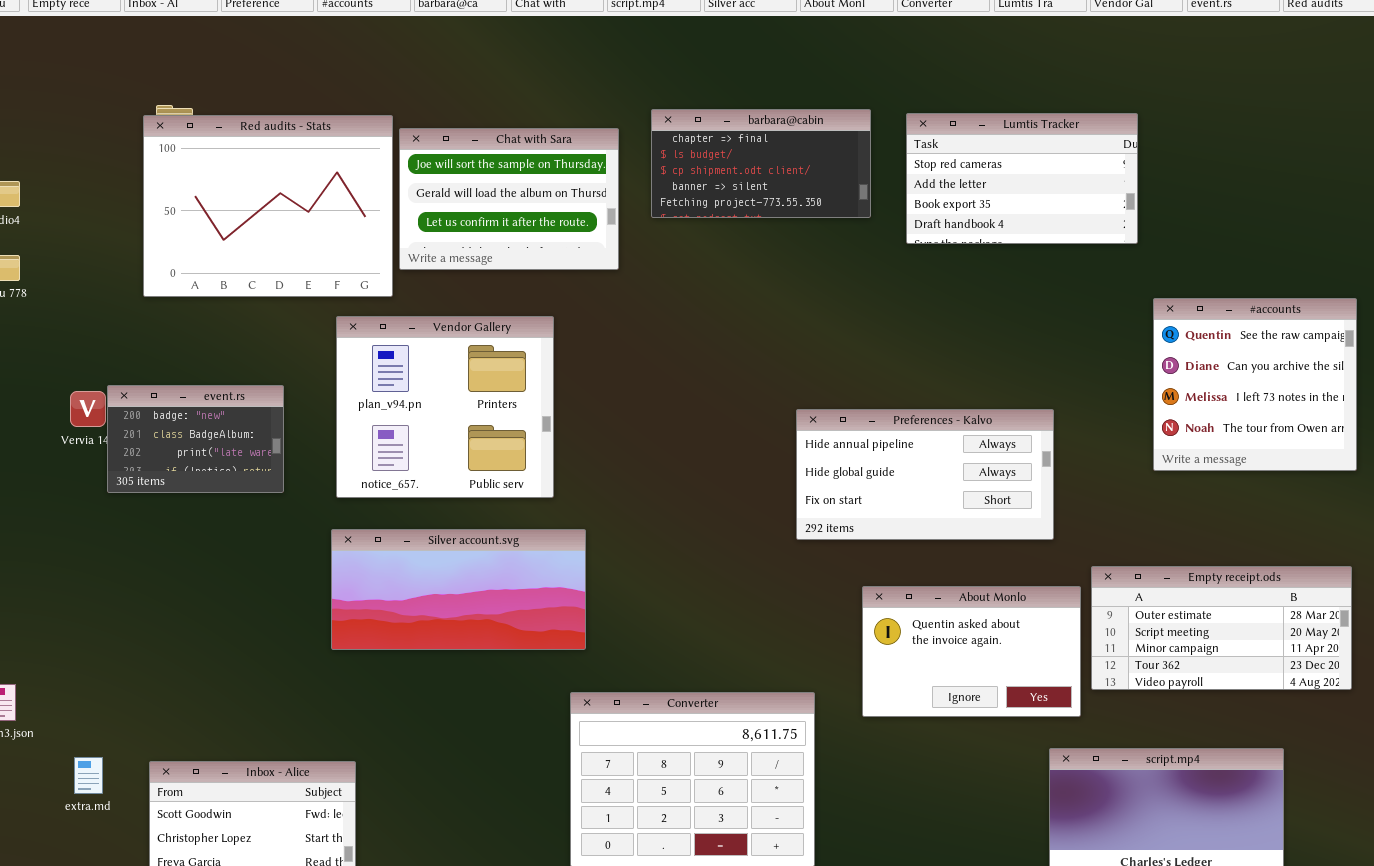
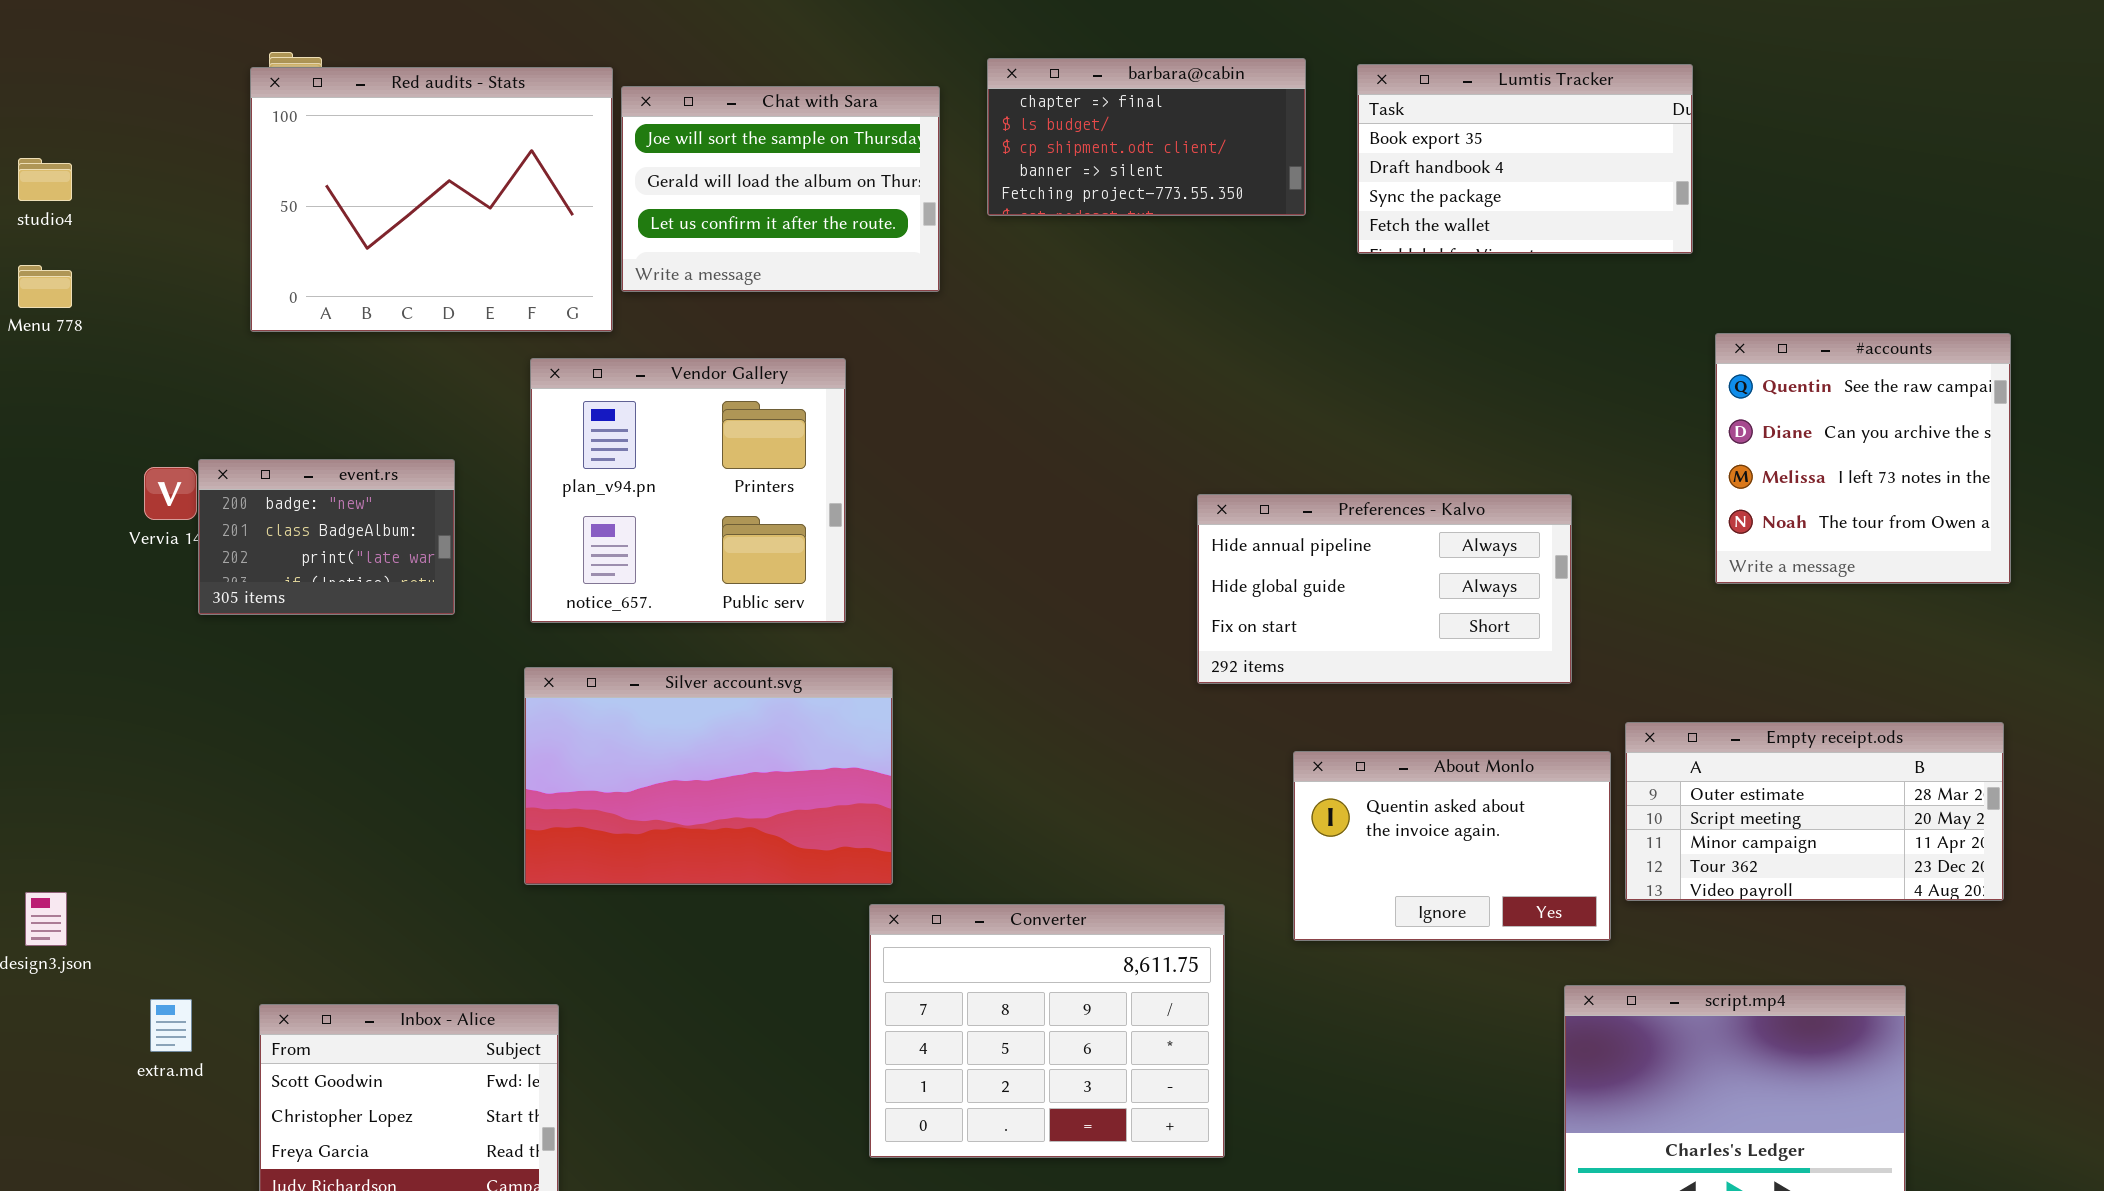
Lumtis Tracker: [906,113,1138,244] -> [1357,64,1693,254], scrolled down 2 rows
Silver account.svg: [331,529,586,650] -> [524,667,893,885], resized

